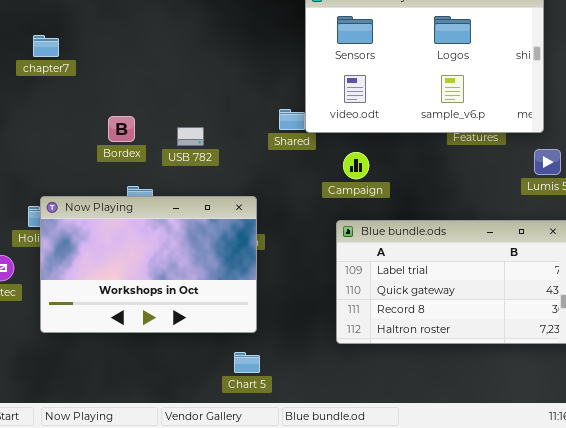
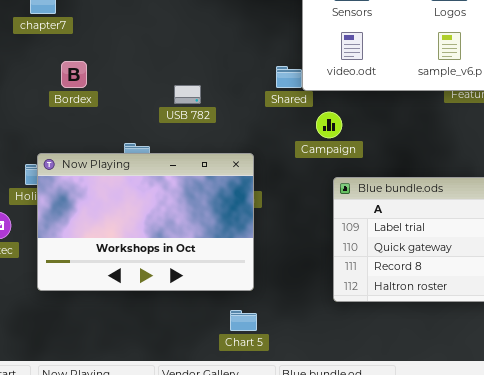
Bordex: [108,116,135,142] -> [61,61,87,88], moved
Campaign: [343,152,369,179] -> [316,112,342,138], moved

